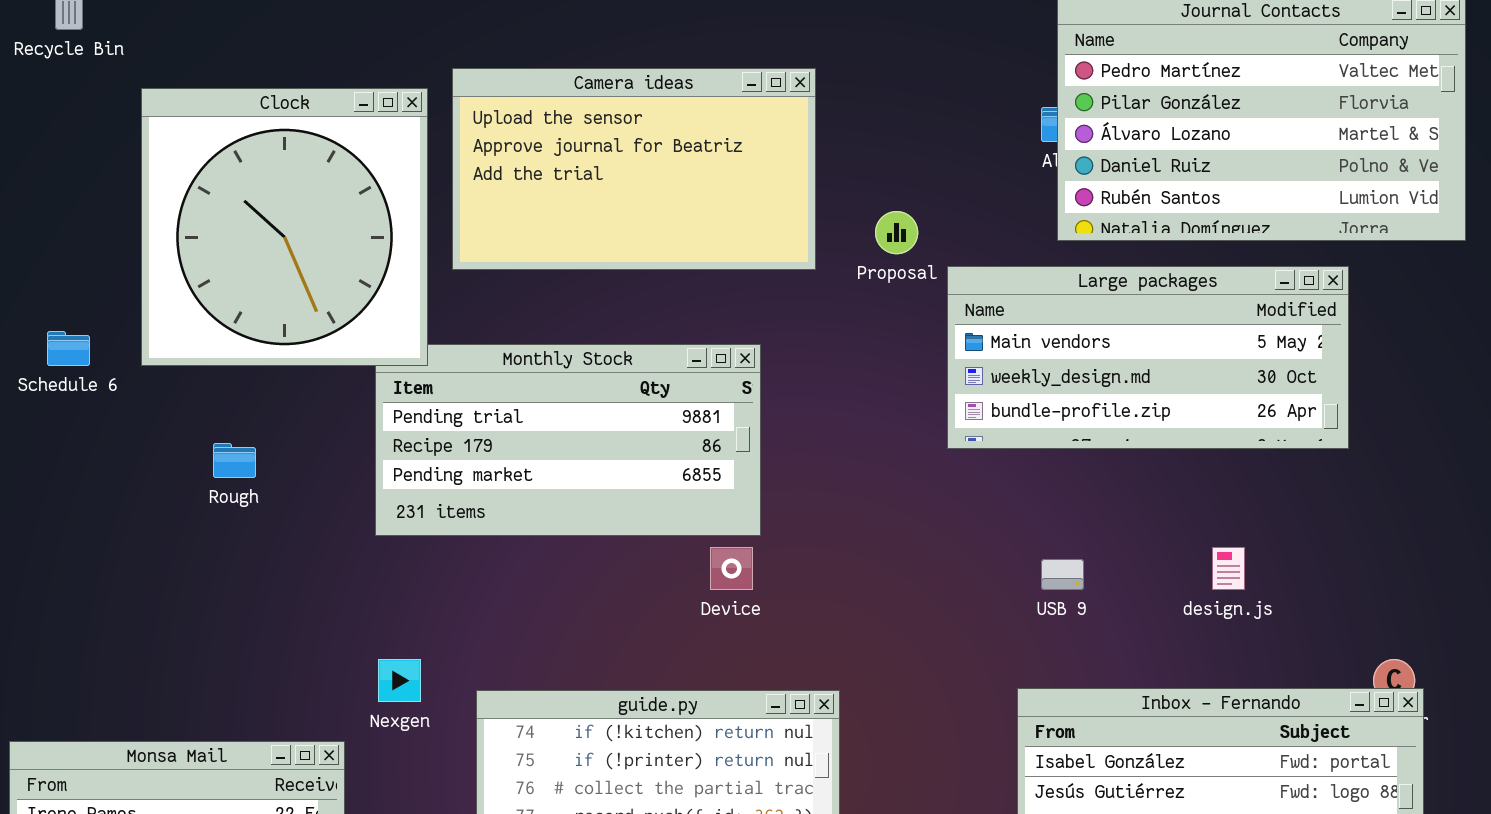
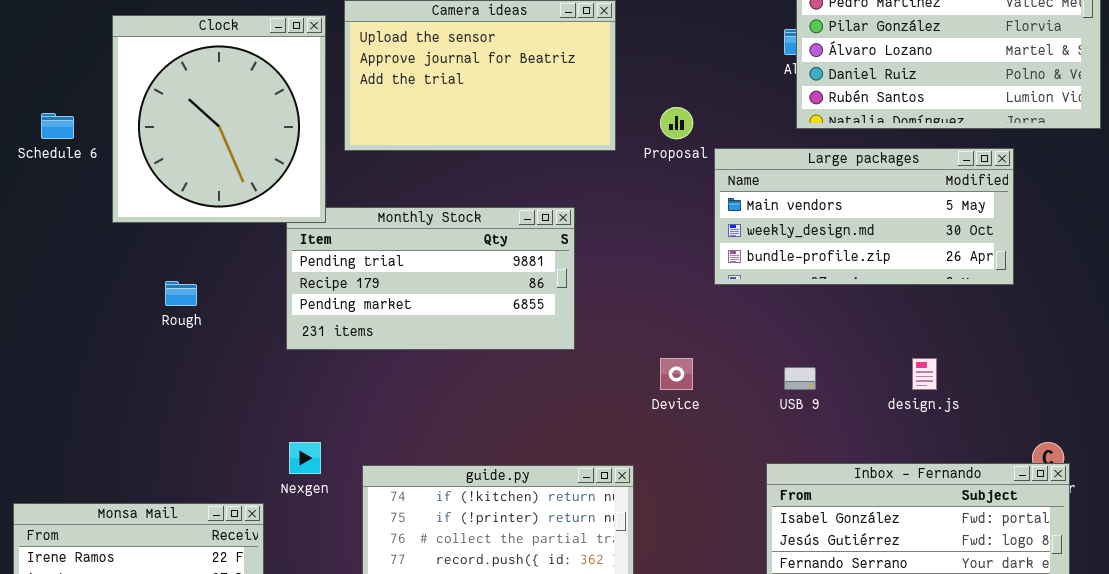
Schedule 6: [47,331,90,366] -> [41,113,74,139], moved
Device: [710,547,753,590] -> [660,358,693,390], moved

